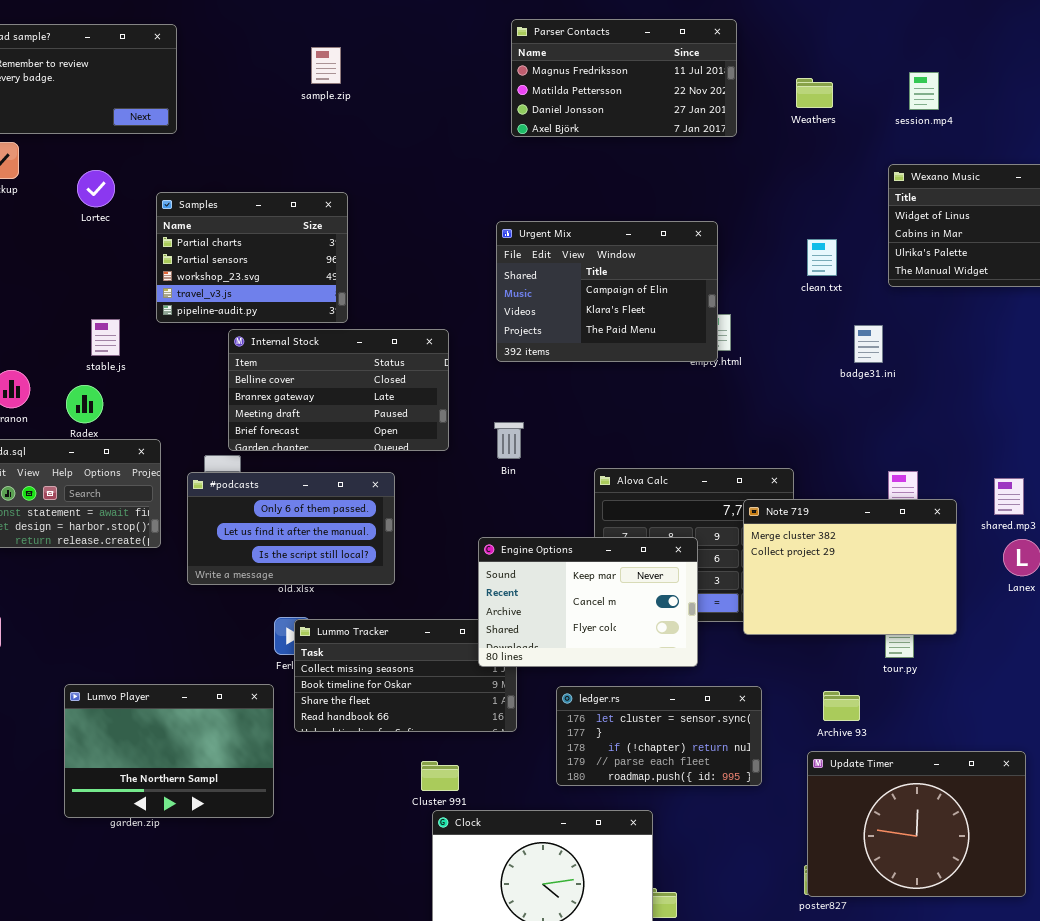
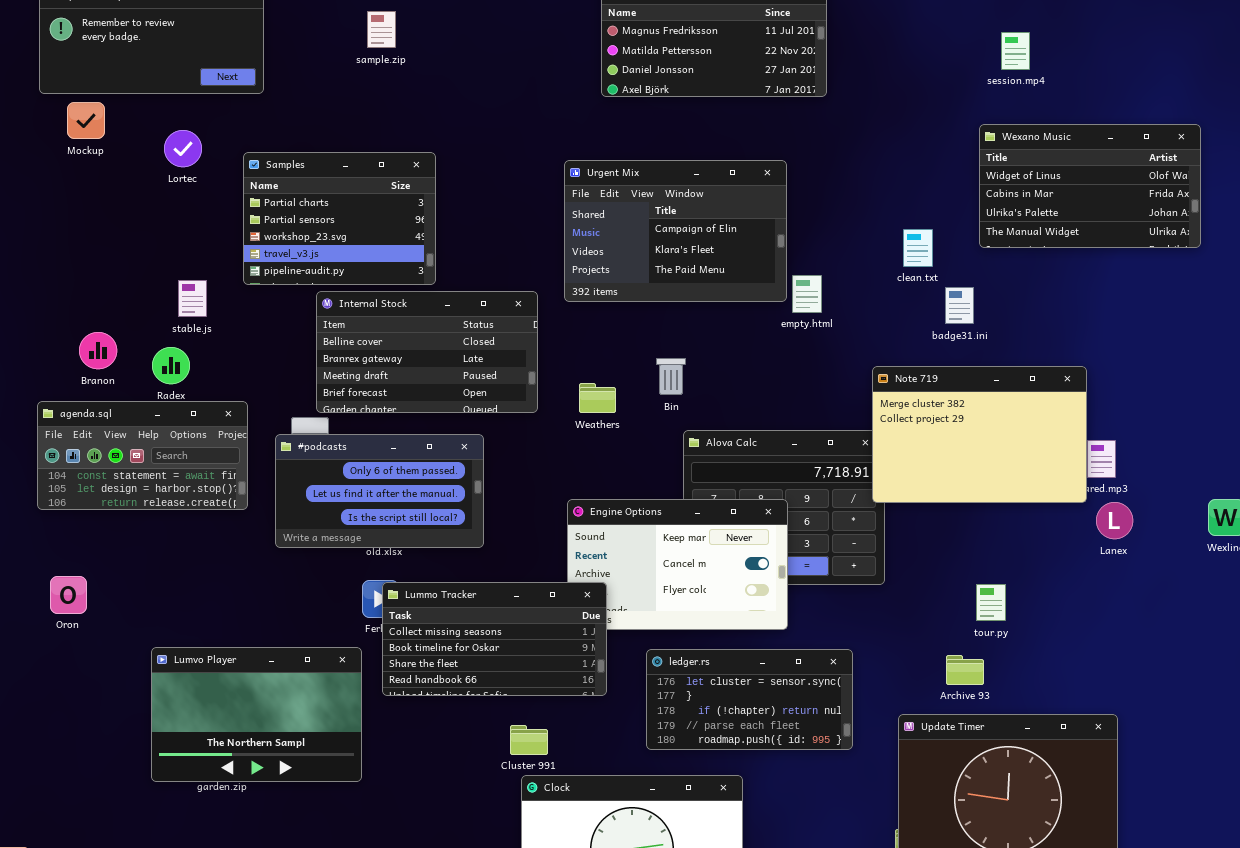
sample.zip: [311,47,341,84] -> [367,11,396,48], moved
Weathers: [796,78,833,108] -> [579,383,616,413], moved
Urgent Mix: [496,221,718,362] -> [564,160,787,302], moved
clean.txt: [807,239,837,276] -> [903,229,933,267], moved
Bin: [494,422,524,459] -> [656,358,686,395], moved
Note 719: [743,499,957,635] -> [872,366,1087,503], moved
Lummo Tracker: [294,619,517,732] -> [382,582,607,696], raised
Archive 93: [823,691,860,721] -> [946,655,984,685], moved

